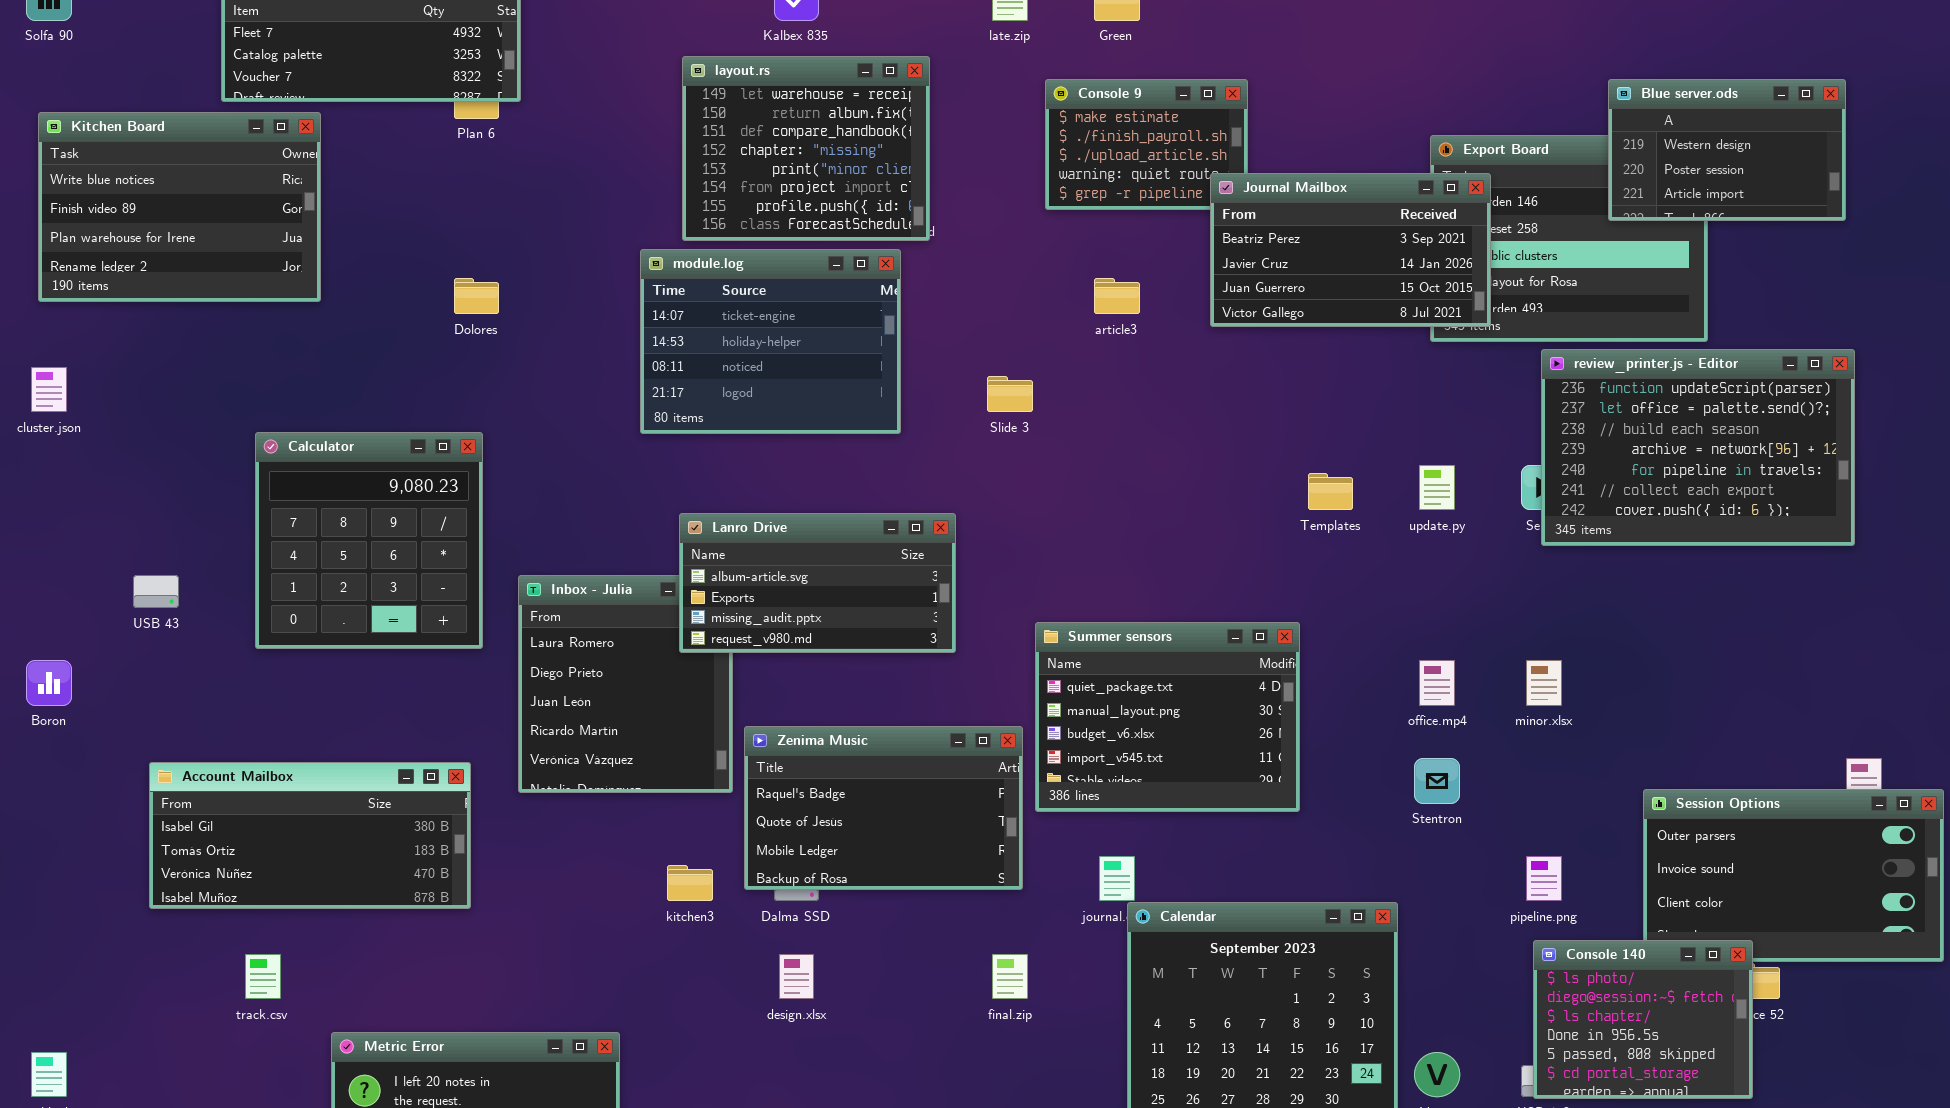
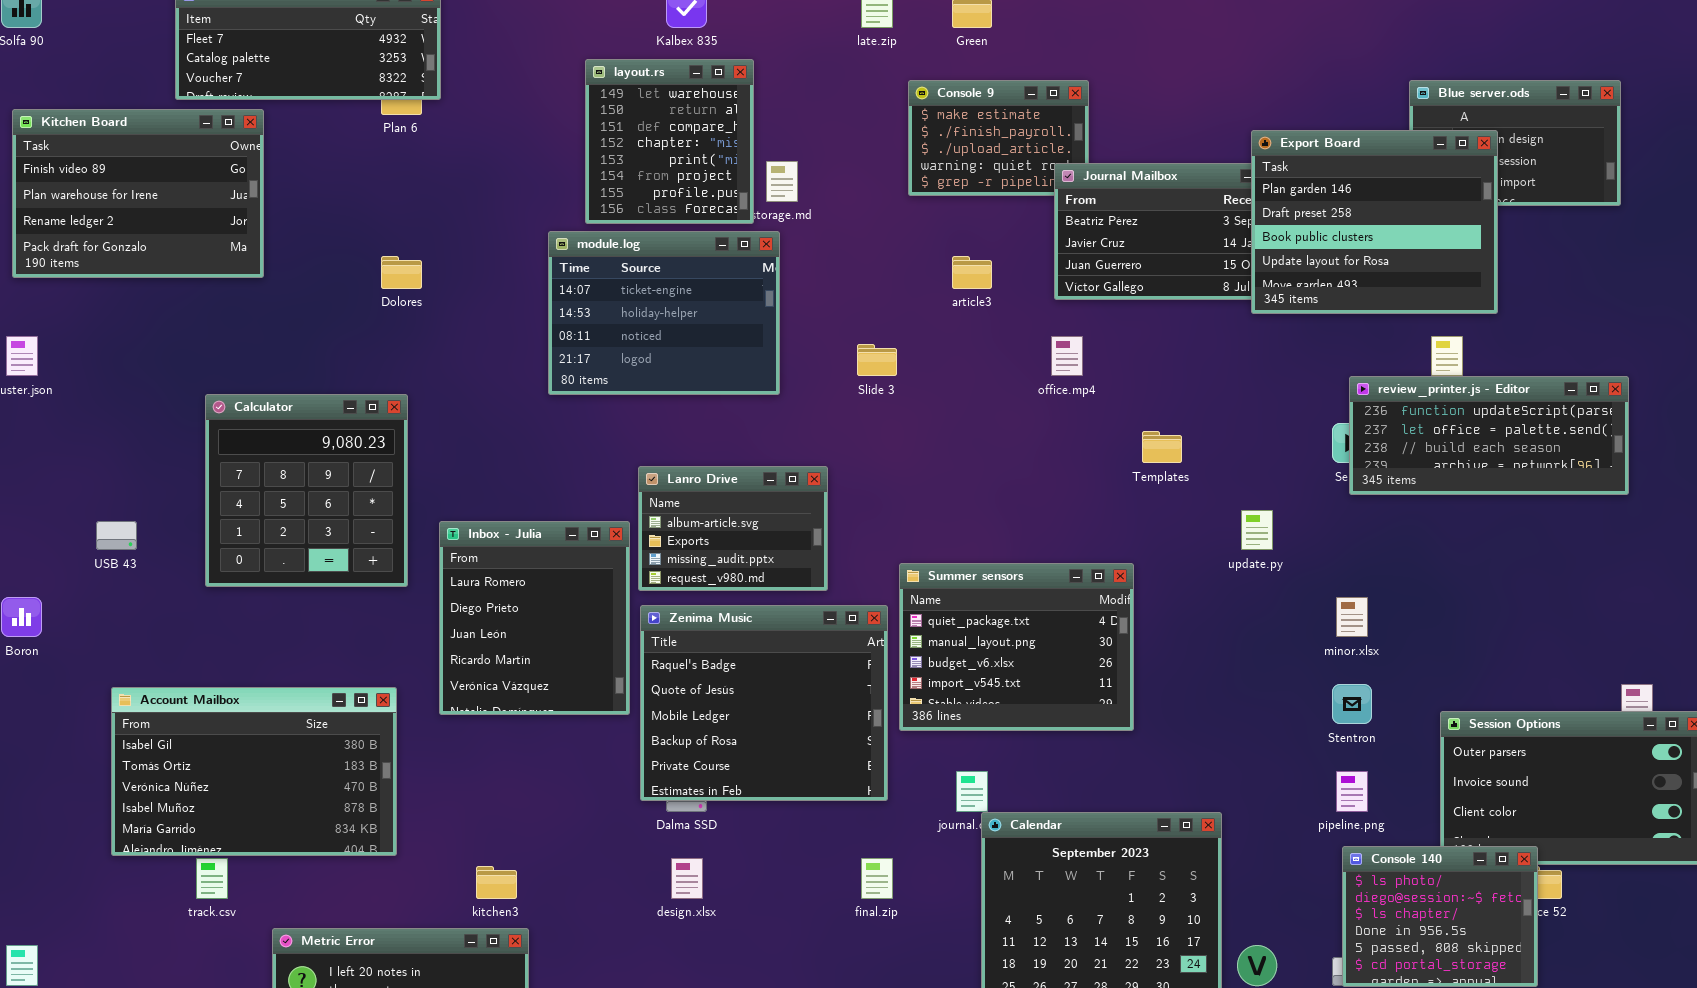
layout.rs: [682,56,930,241] -> [585,59,754,224], resized
Kitchen Board: [38,112,321,302] -> [12,109,264,278], scrolled down 1 row
Export Board: [1430,135,1708,342] -> [1251,130,1498,314], raised
review_printer.js - Editor: [1541,349,1855,546] -> [1349,376,1629,495], resized
update.py: [1419,465,1455,510] -> [1241,510,1273,550], moved
Lanro Drive: [679,513,956,653] -> [638,466,828,591], resized
office.mp4: [1419,660,1455,706] -> [1051,336,1083,376], moved
Zenima Music: [744,726,1023,890] -> [640,605,888,801], resized
Stentron: [1414,758,1460,804] -> [1332,684,1372,724], moved
Account Mailbox: [149,762,471,909] -> [111,687,397,856], resized
kitchen3: [667,865,713,901] -> [476,866,517,899], moved

